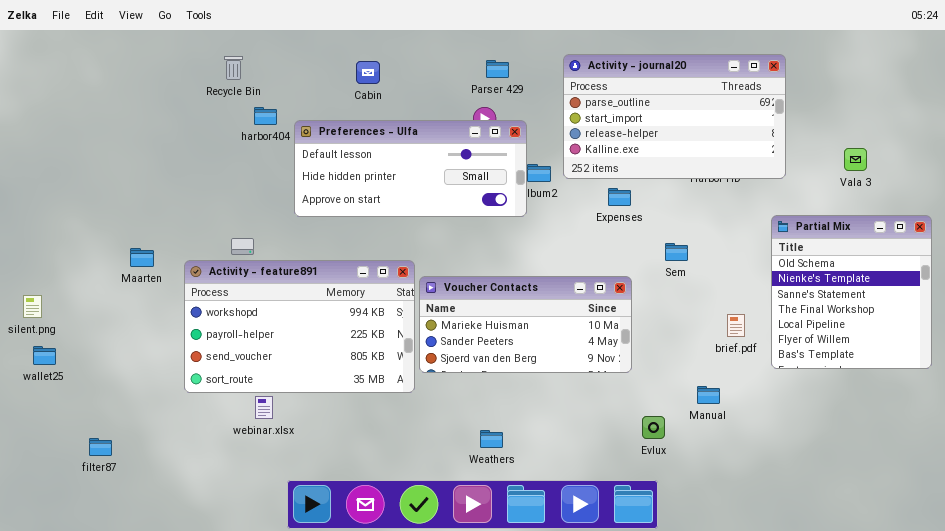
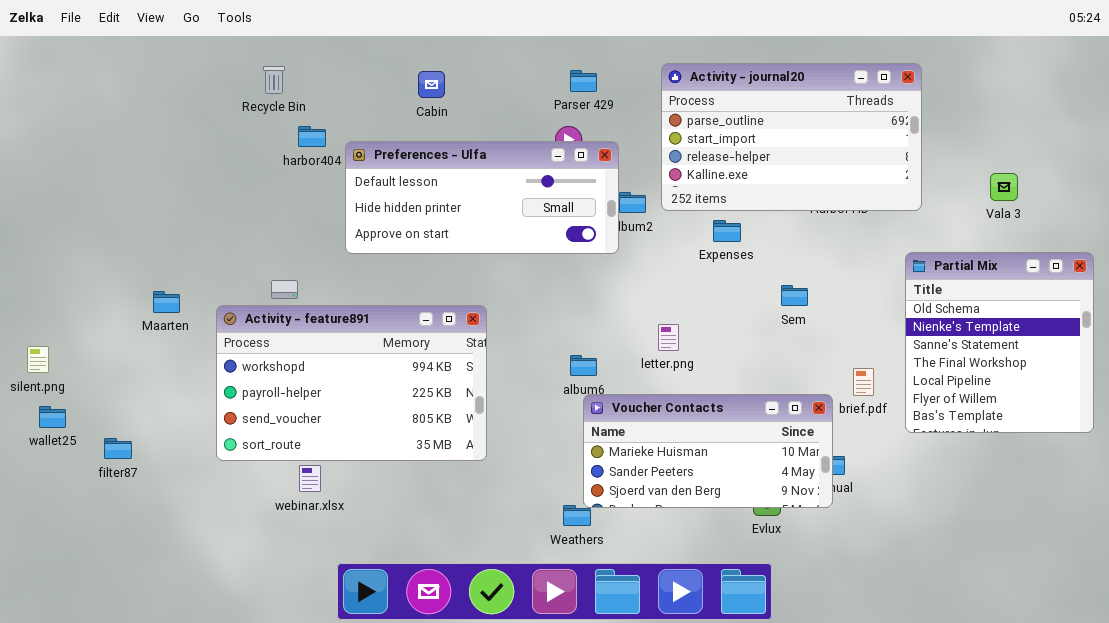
Voucher Contacts: [419,276,632,373] -> [583,394,833,508], moved
filter87: [89,438,112,456] -> [104,438,132,459], moved

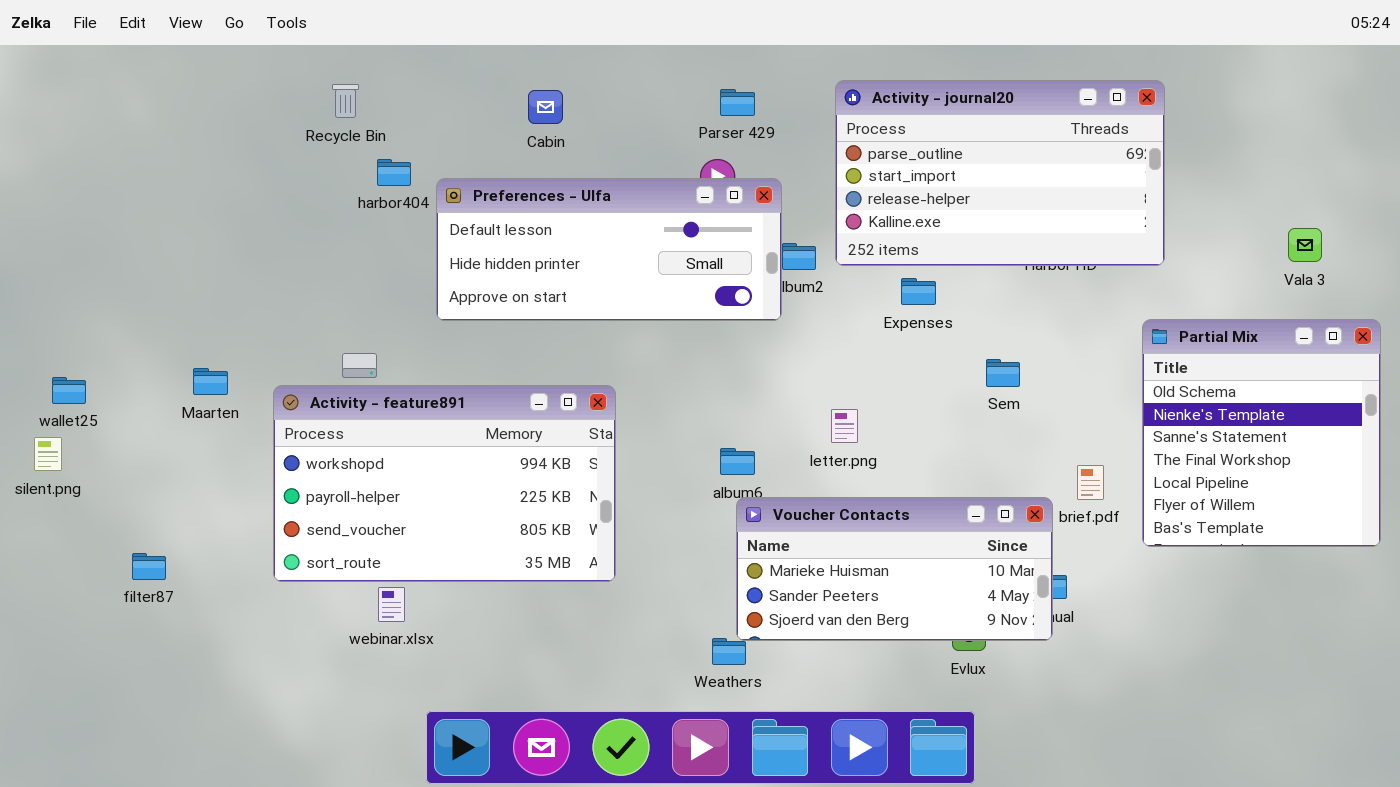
Vala 3: [990,173,1018,201] -> [1288,228,1322,262], moved
wallet25: [39,406,66,428] -> [52,377,86,404], moved

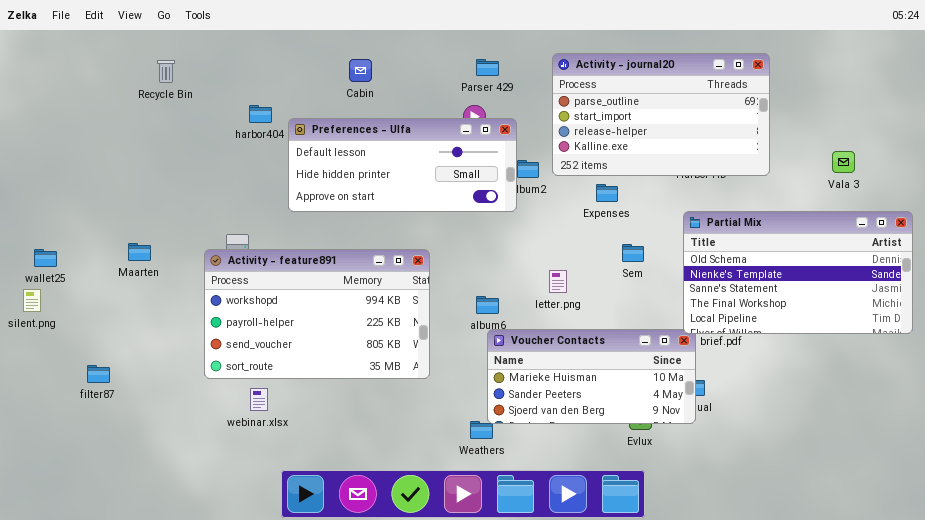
Recycle Bin: [332,84,359,118] -> [157,60,175,83], moved
Vala 3: [1288,228,1322,262] -> [832,151,855,173], moved
Partial Mix: [1142,319,1381,547] -> [683,211,913,334], resized
Sem: [986,359,1020,387] -> [622,244,644,262], moved
Activity - feature891: [273,385,616,582] -> [204,249,430,379], moved

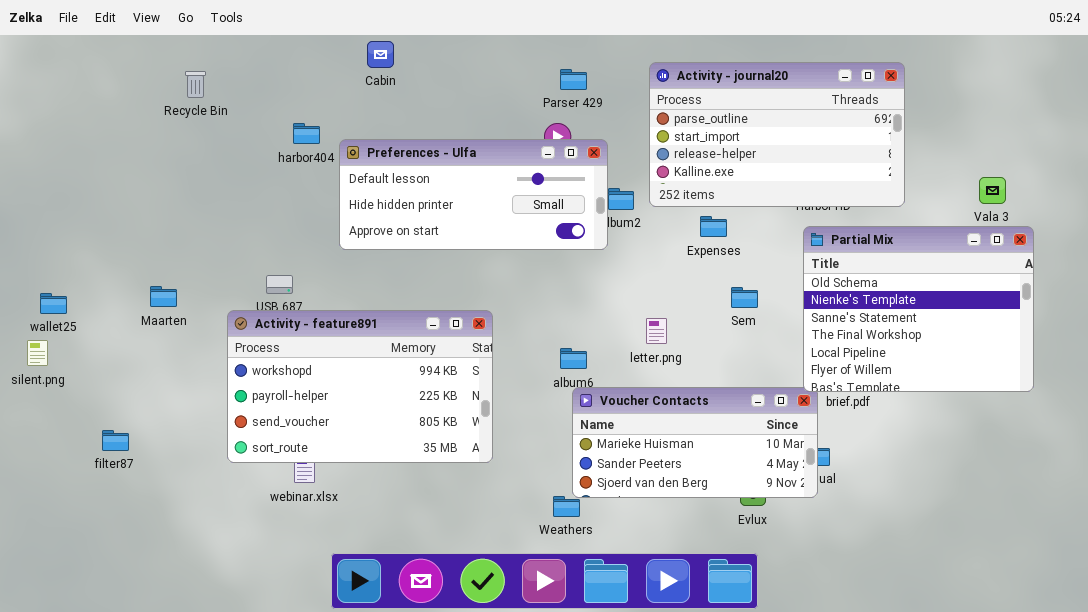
Cabin: [349,59,372,82] -> [367,41,394,68], moved
Partial Mix: [683,211,913,334] -> [803,226,1034,392], resized
Activity - feature891: [204,249,430,379] -> [227,310,493,463], moved

